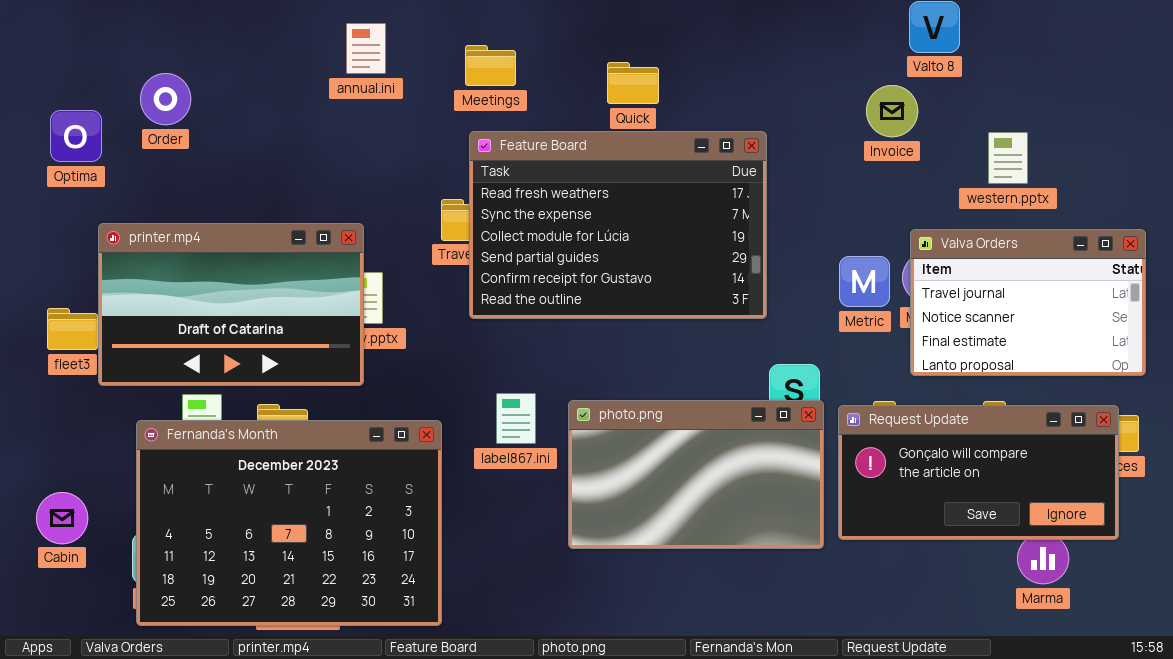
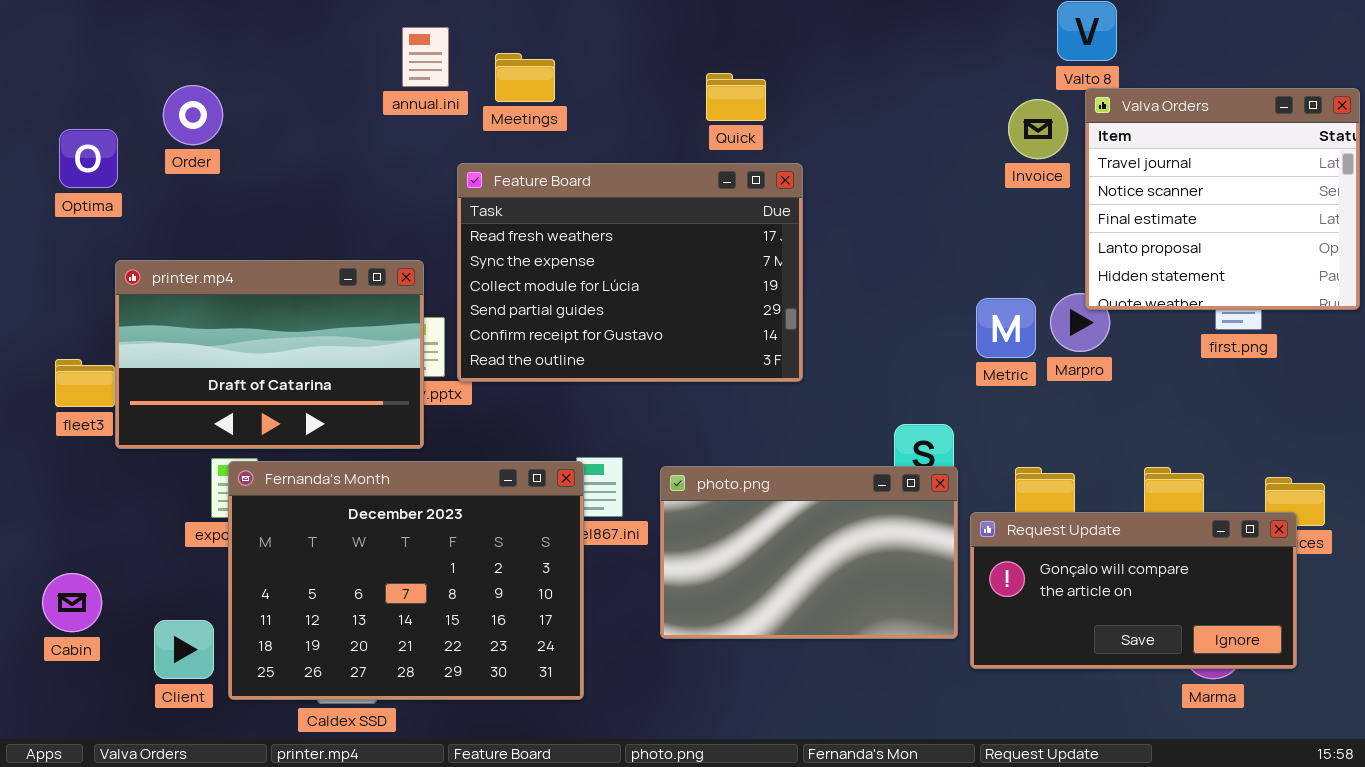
Meetings: [465,45,516,86] -> [495,53,555,102], moved
Feature Board: [469,131,767,319] -> [457,163,803,382], moved
Valva Orders: [910,229,1146,376] -> [1085,88,1360,310], moved, resized
Request Update: [838,405,1119,540] -> [970,512,1297,669], moved
Fernanda's Month: [136,420,442,626] -> [228,461,584,700], moved

